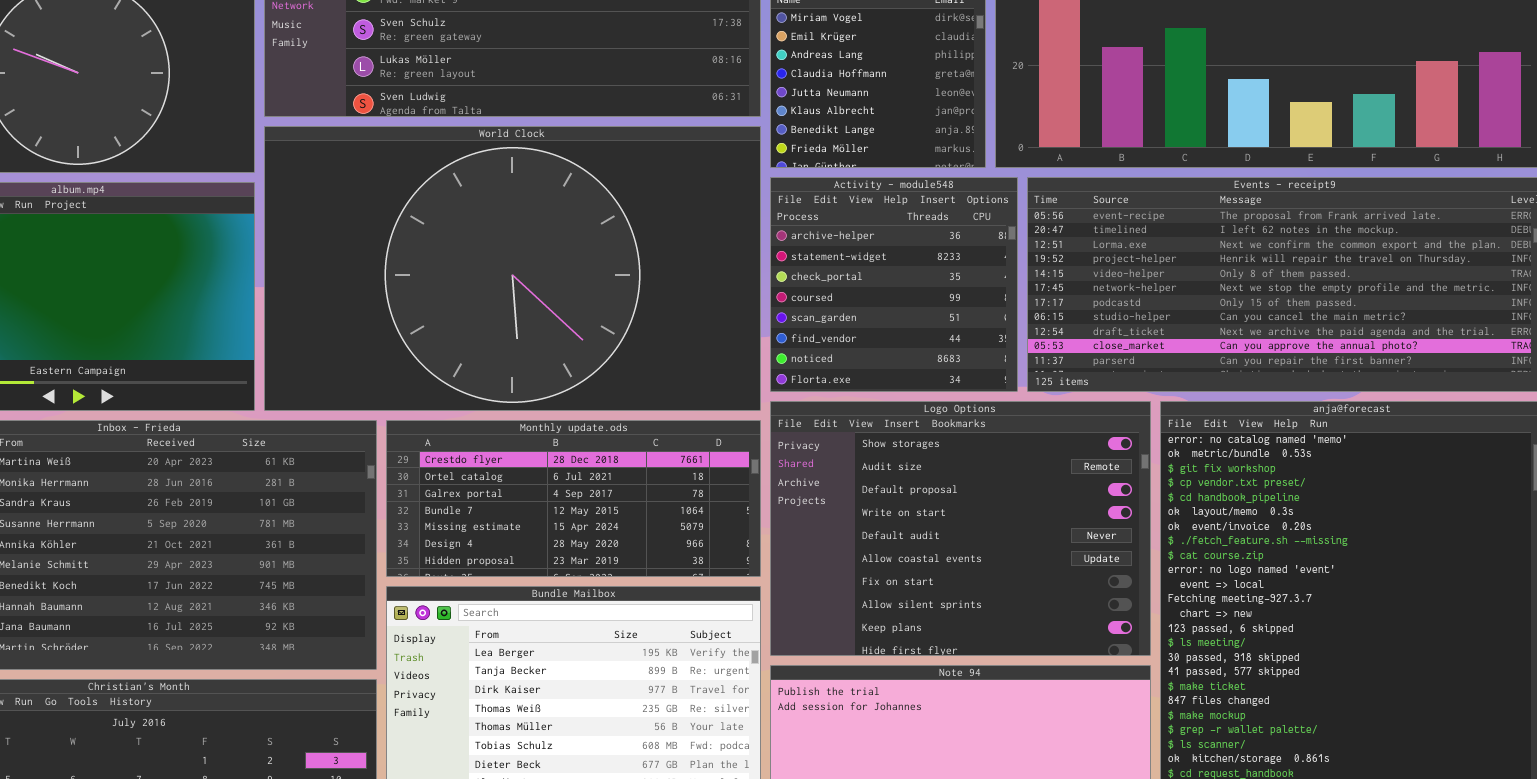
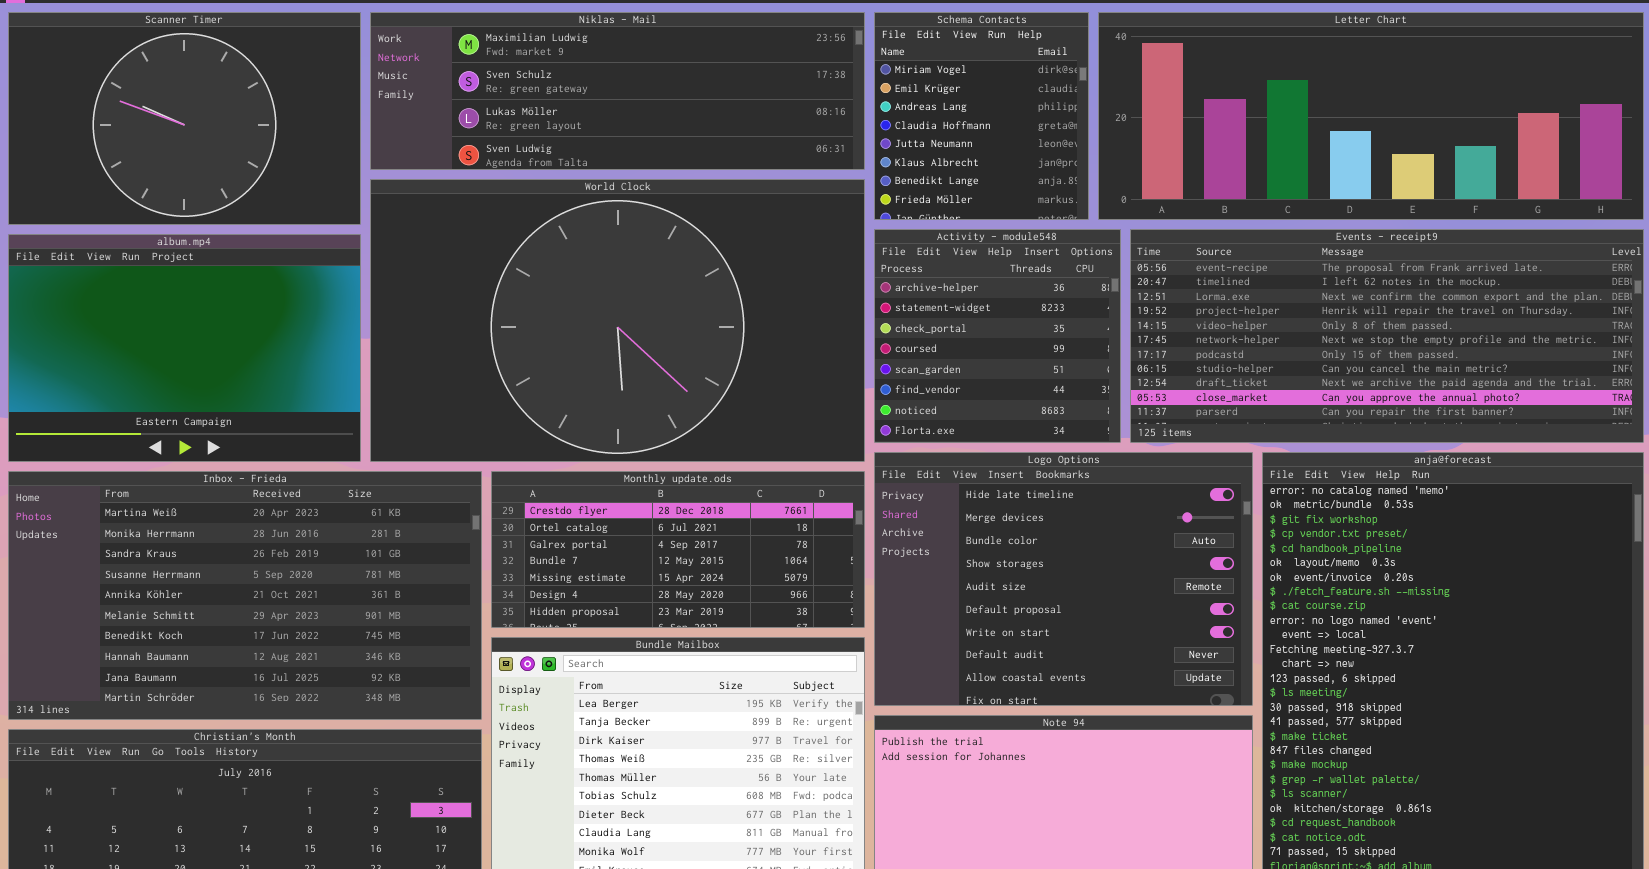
Logo Options: [770,401,1151,656] -> [874,452,1253,706], scrolled up 3 rows

